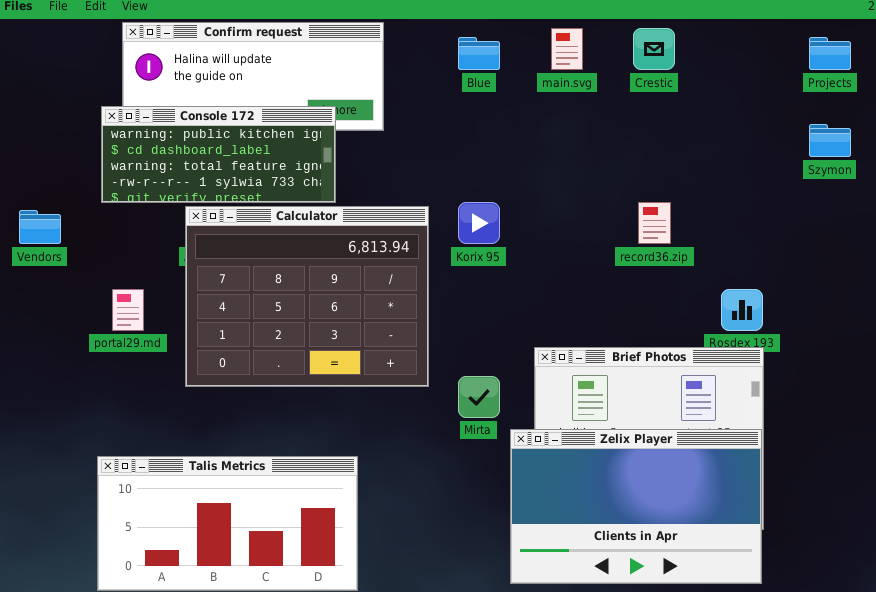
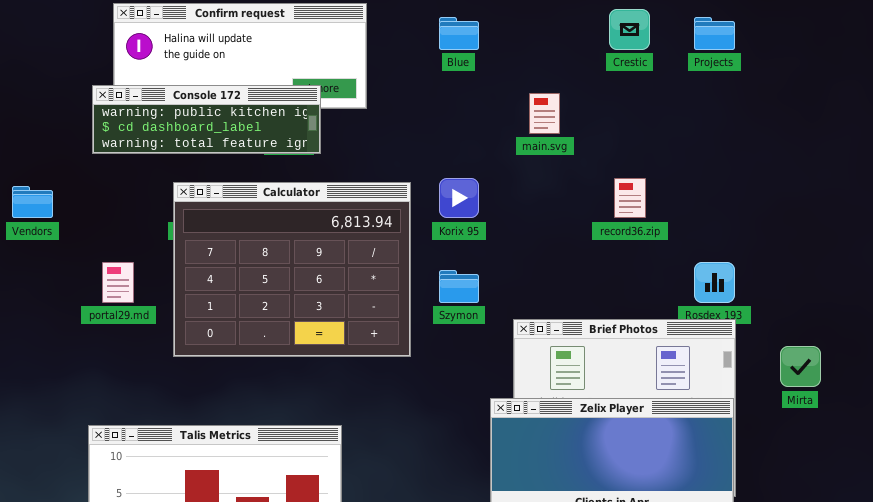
main.svg: [551,28,583,70] -> [529,93,560,134], moved
Projects: [809,37,851,70] -> [694,17,735,50], moved
Console 172: [101,106,336,203] -> [92,85,321,154], resized
Szymon: [809,124,851,157] -> [439,270,479,303], moved
Mirta: [458,376,500,418] -> [780,346,821,387], moved

